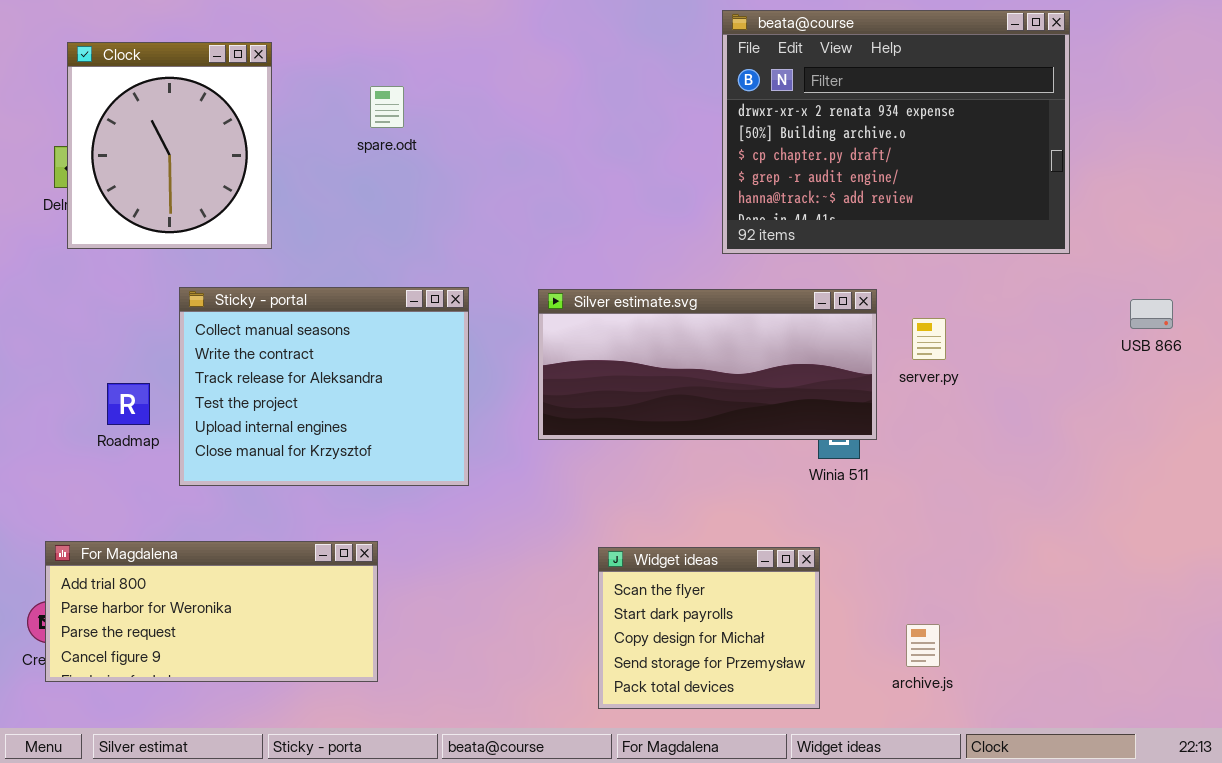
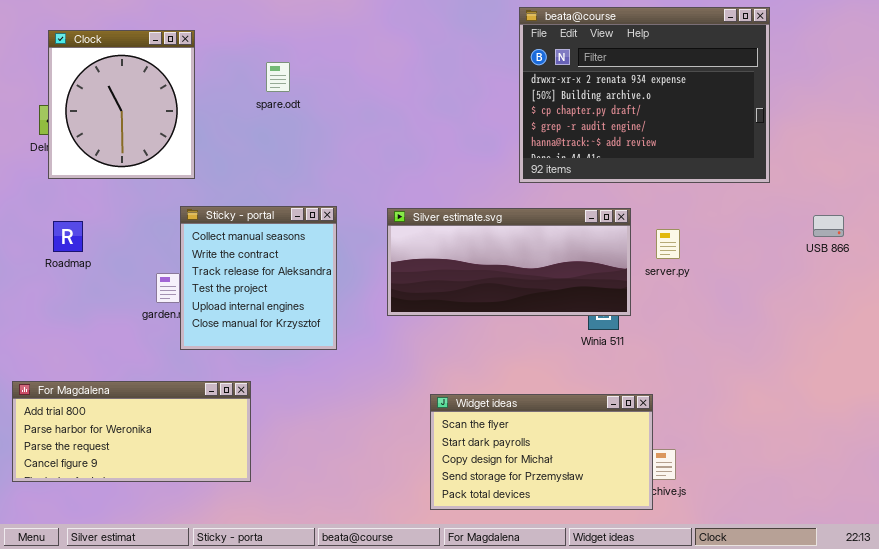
Sticky - portal: [179,287,469,486] -> [180,206,337,350], resized
Roadmap: [107,383,150,425] -> [53,221,83,252], moved
For Magdalena: [45,541,378,682] -> [12,381,251,482], moved
Widget ideas: [598,547,820,709] -> [430,394,653,510], resized

